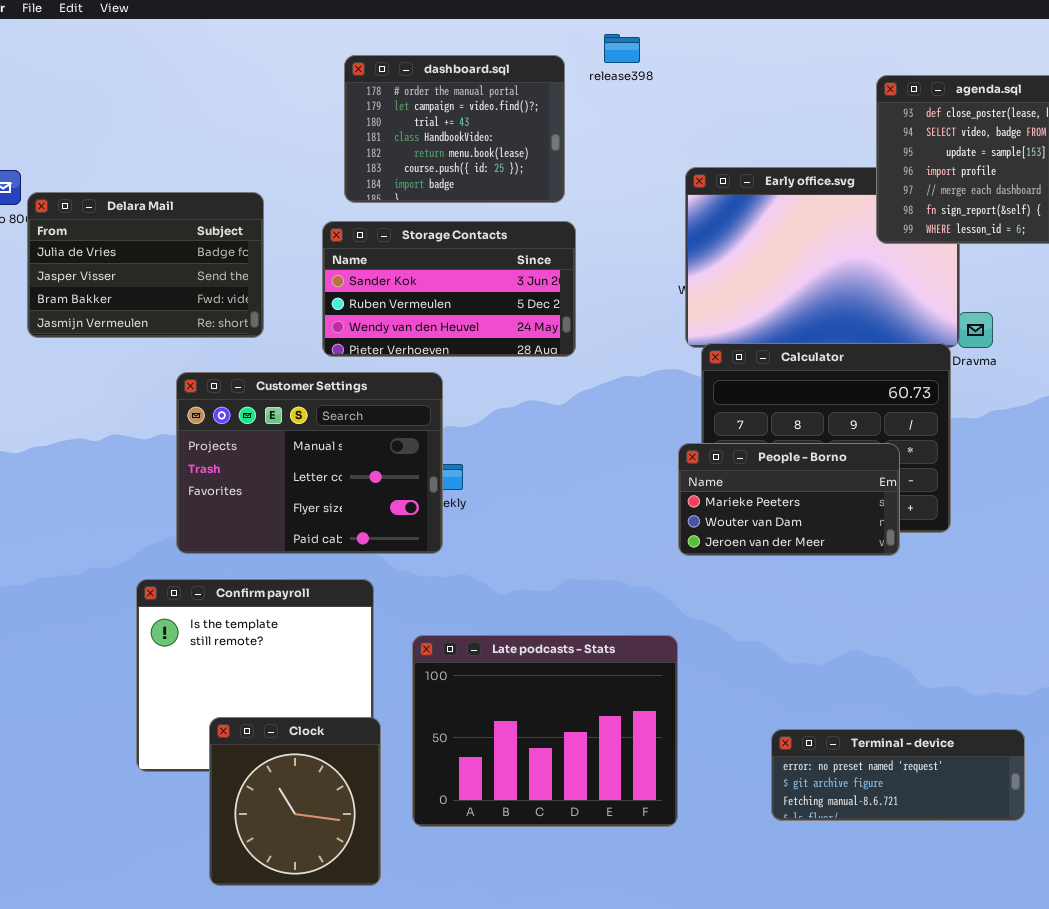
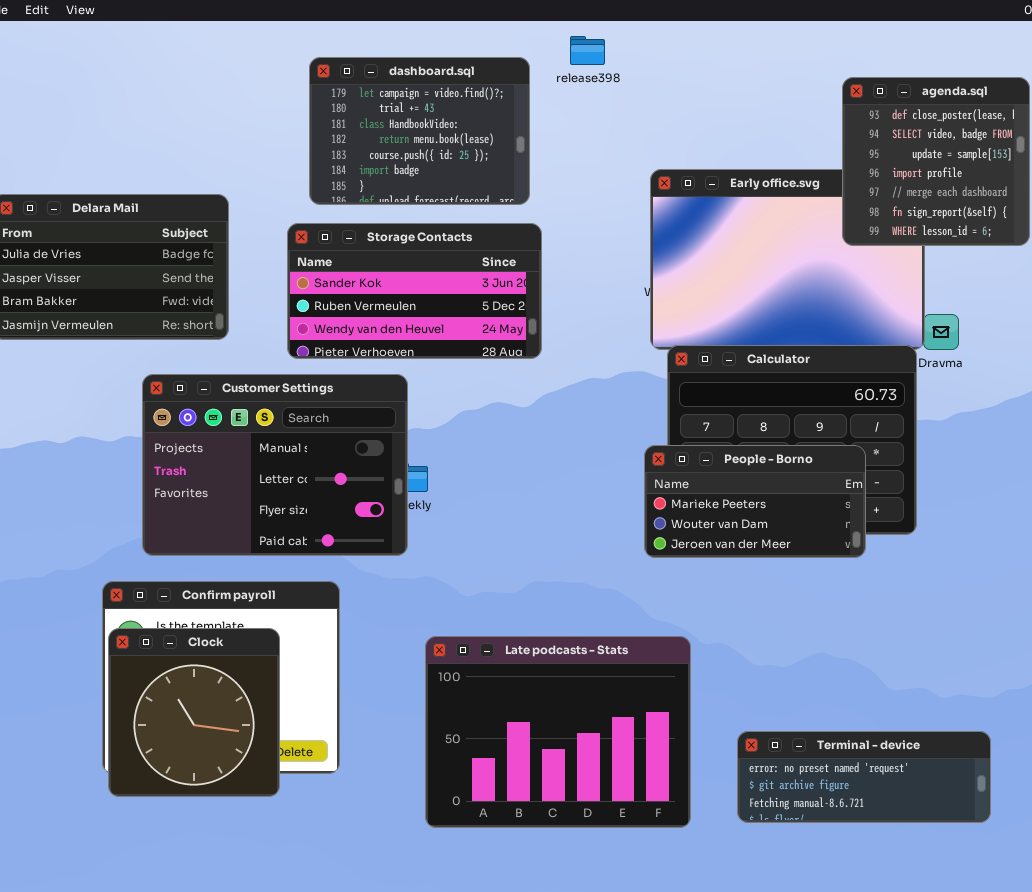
dashboard.sql: [344,55,565,203] -> [309,57,530,205], scrolled down 1 row
Late podcasts - Stats: [412,635,678,827] -> [425,636,691,828], moved
Clock: [209,717,381,886] -> [108,628,280,797], moved

